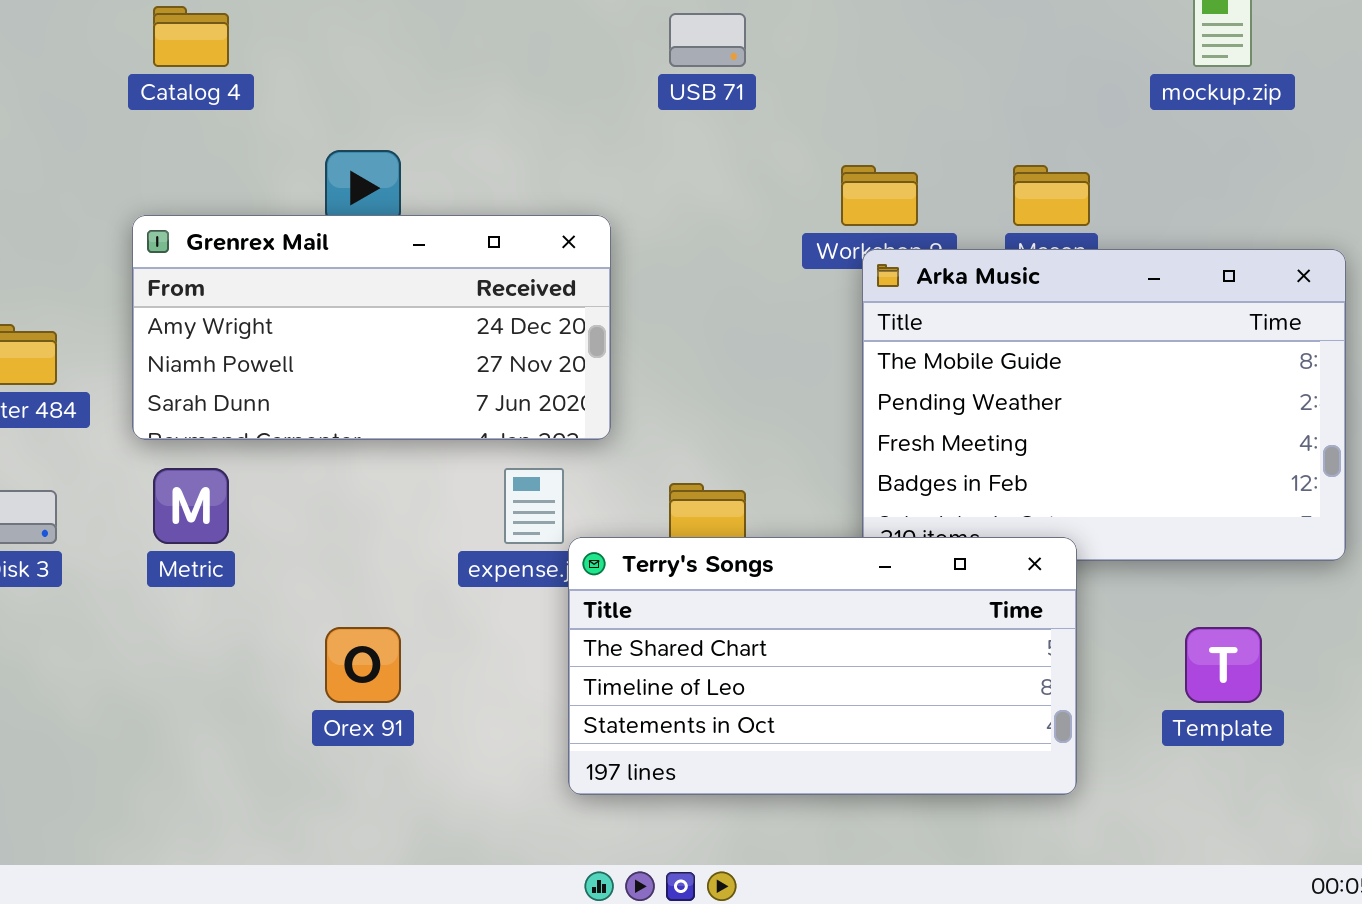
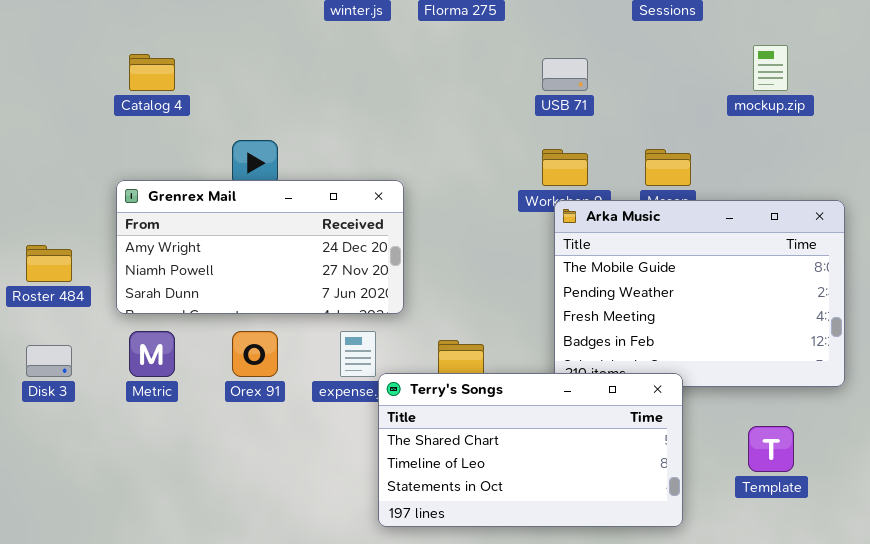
USB 71: [669,13,746,67] -> [542,58,588,91], moved
Orex 91: [325,627,401,703] -> [232,331,278,377], moved

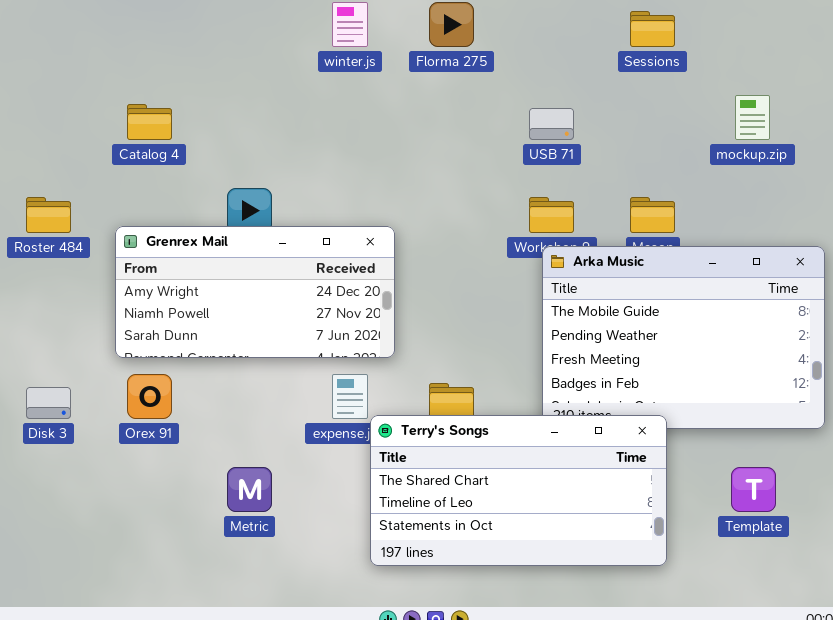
Roster 484: [26,245,72,282] -> [26,197,71,233], moved
Metric: [129,331,175,377] -> [227,467,272,512], moved
Orex 91: [232,331,278,377] -> [127,374,172,419], moved

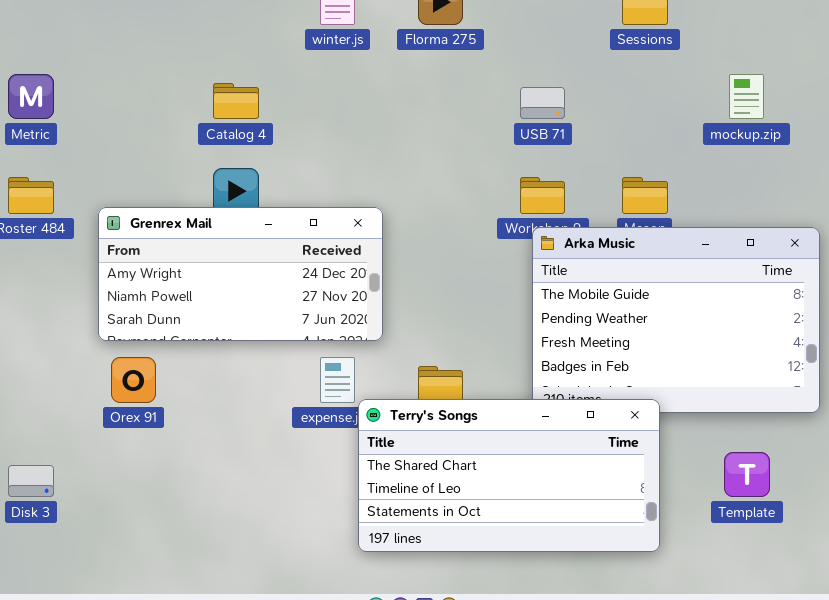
Catalog 4: [127,104,172,140] -> [213,83,259,119], moved
Disk 3: [26,387,71,419] -> [8,465,54,497], moved
Metric: [227,467,272,512] -> [8,74,54,119], moved

